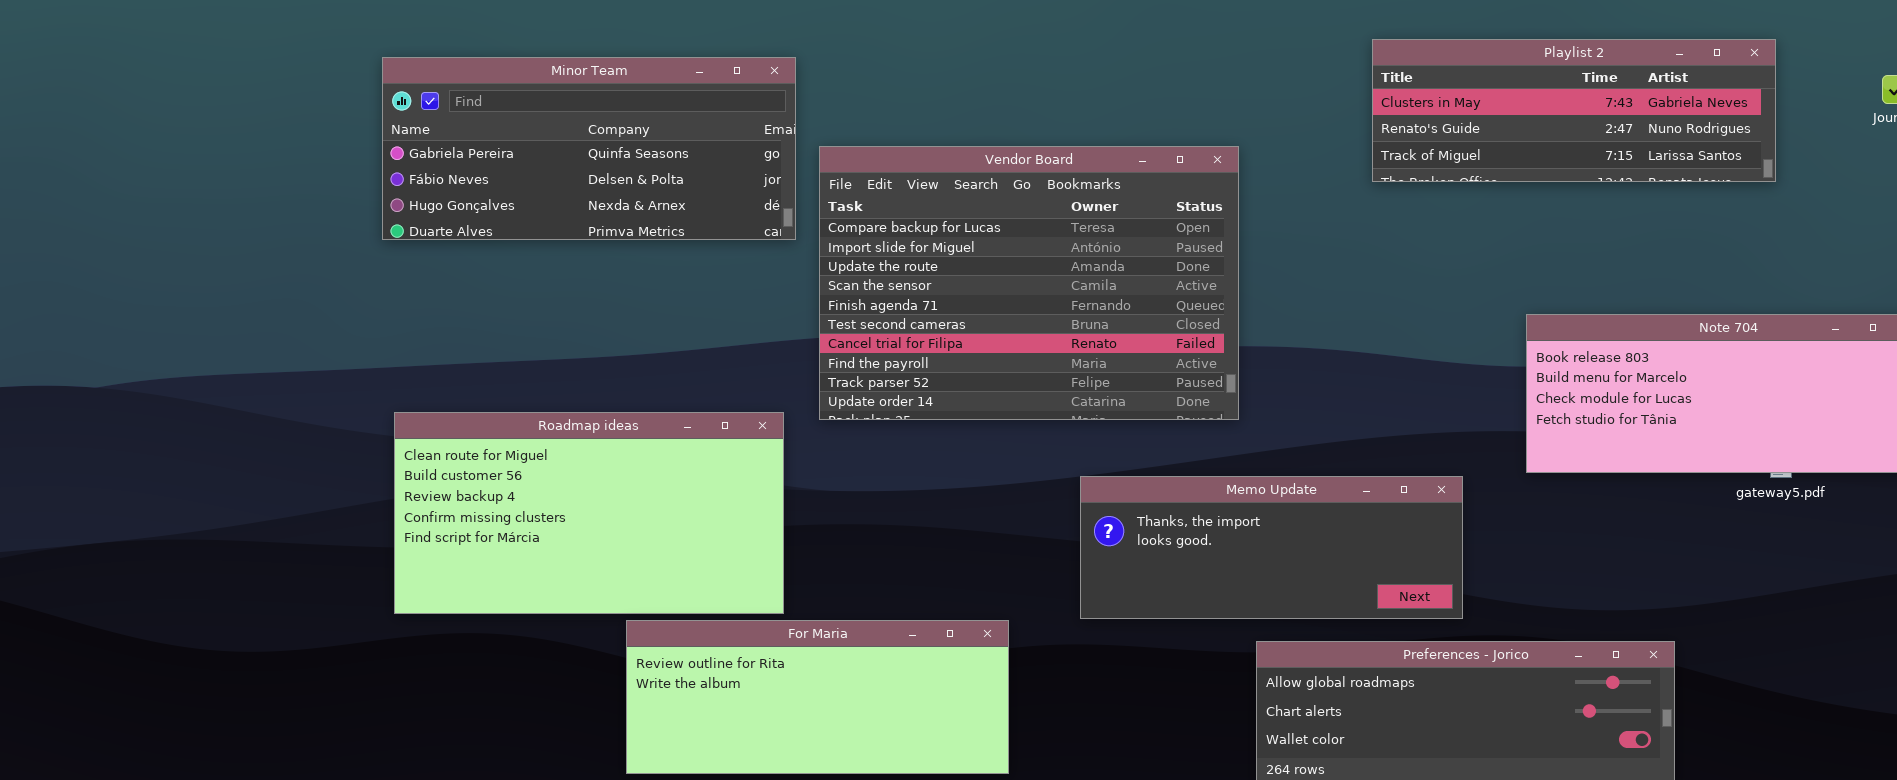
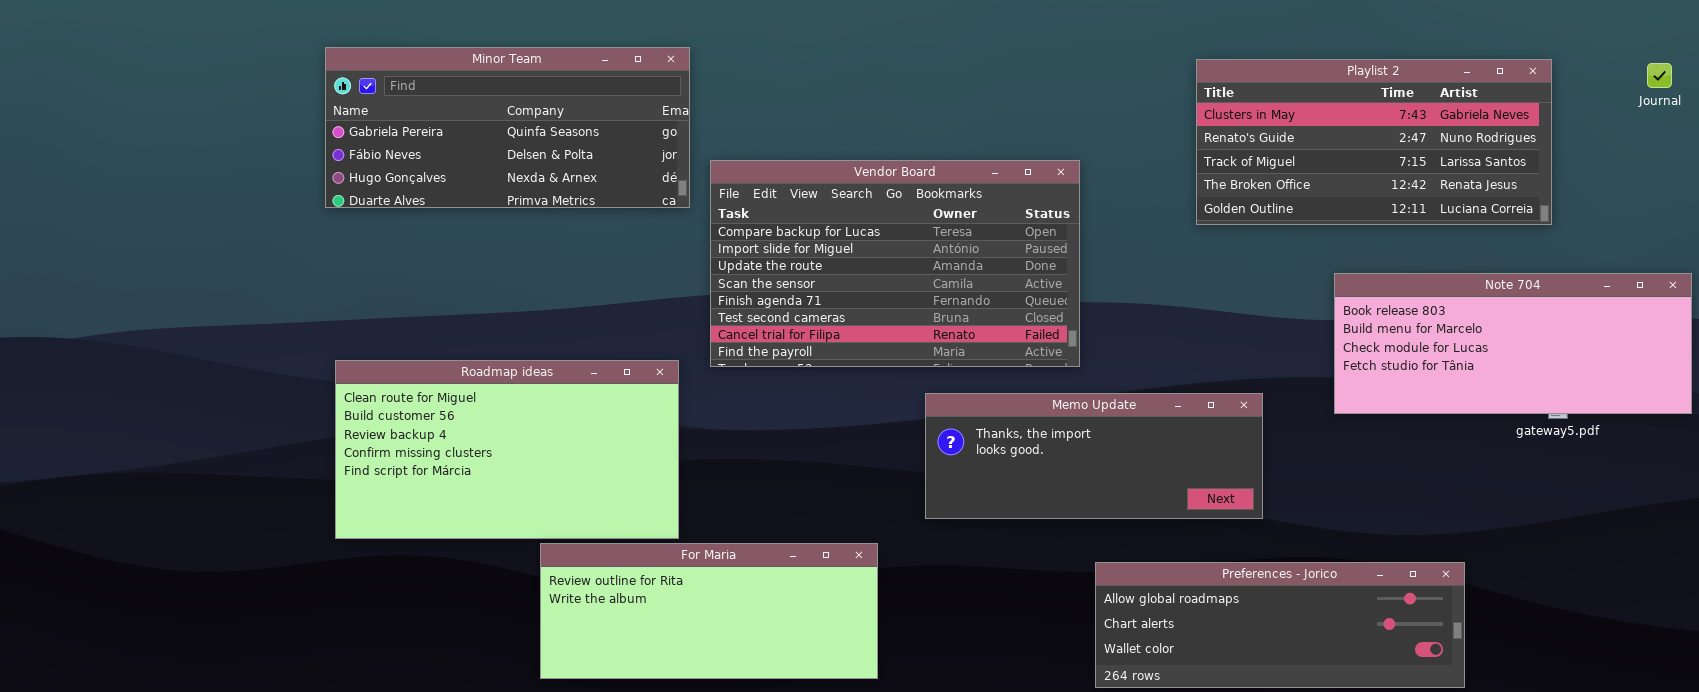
Playlist 2: [1372,39,1776,182] -> [1196,59,1552,225], moved, resized
Vendor Board: [819,146,1239,420] -> [710,160,1080,367], resized
Memo Update: [1080,476,1463,619] -> [925,393,1263,519], moved

